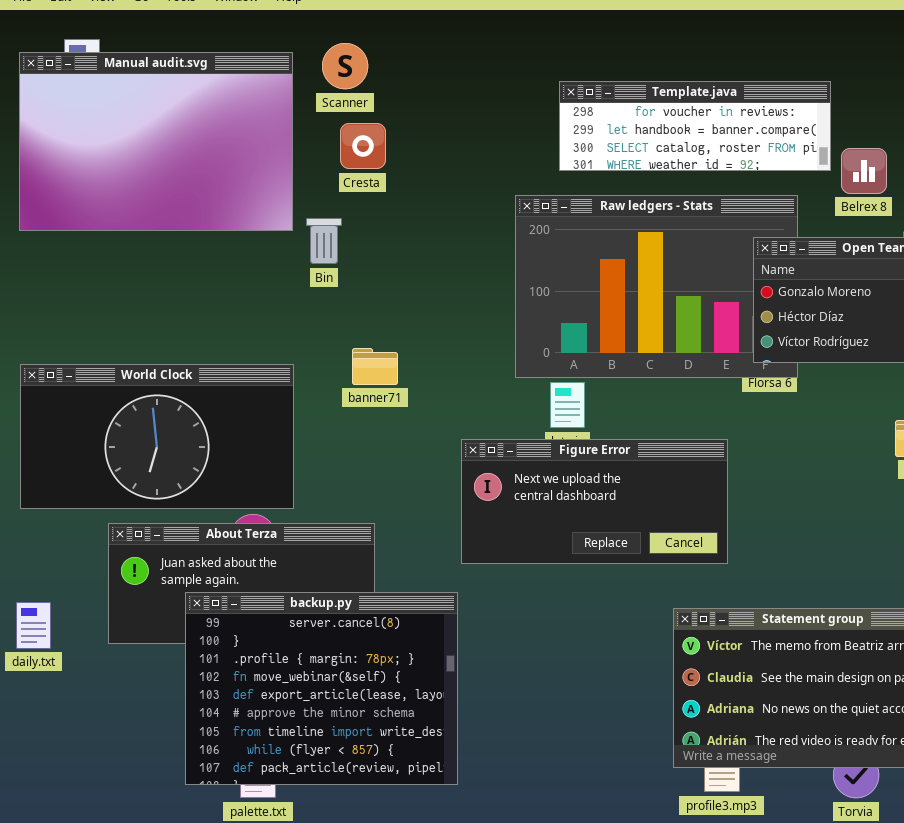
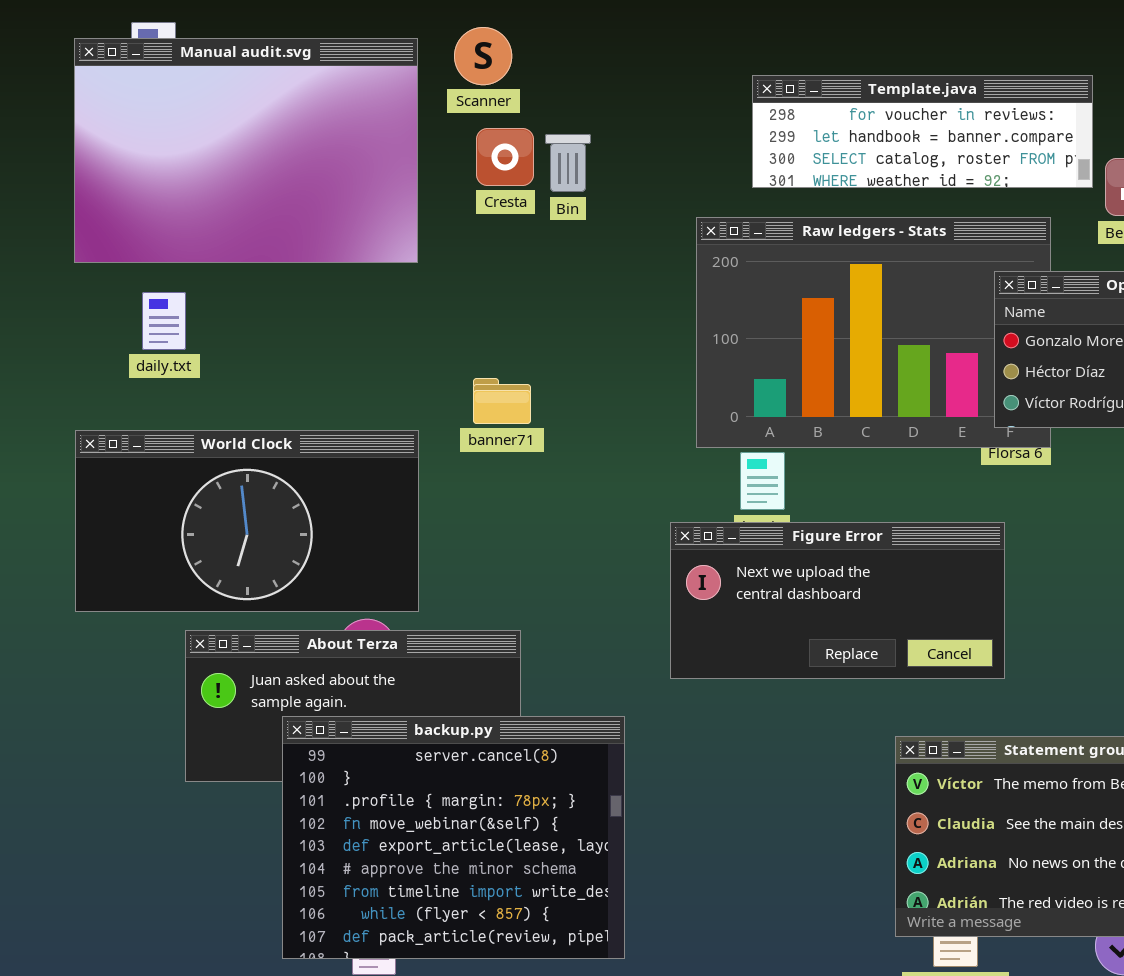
Bin: [306,218,342,264] -> [545,134,591,192], moved
banner71: [352,348,398,385] -> [473,378,531,424], moved
Figure Error: [461,439,728,564] -> [670,522,1005,679], moved
daily.txt: [16,602,51,649] -> [142,292,186,350], moved

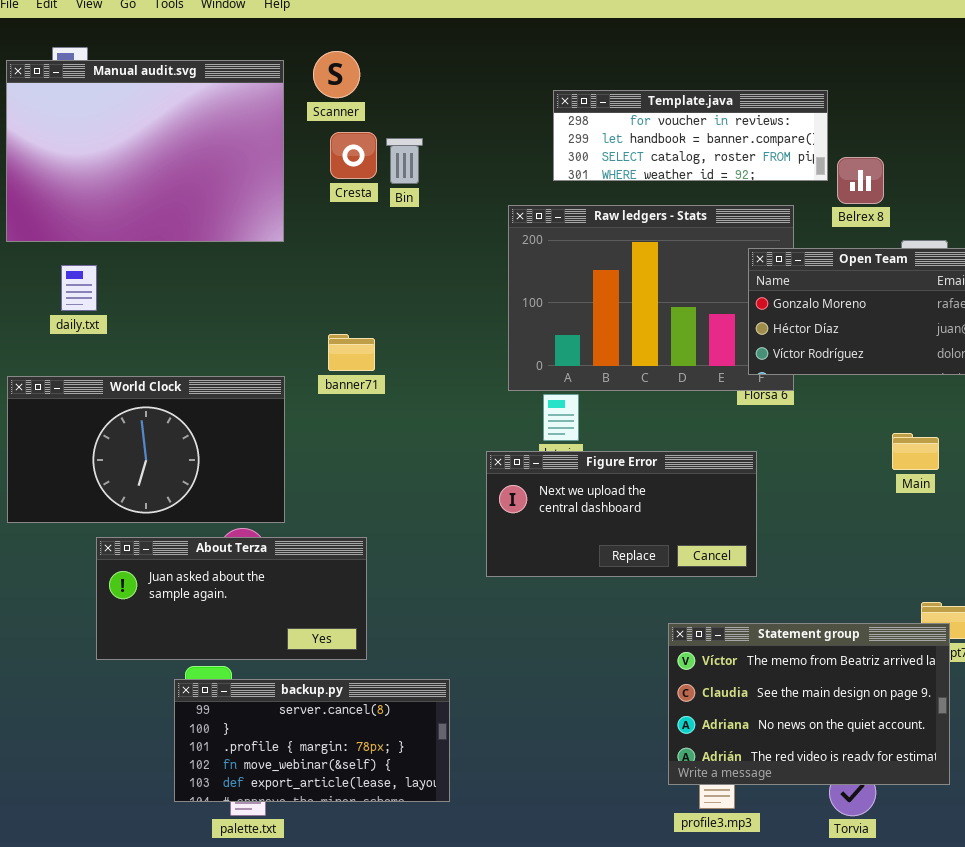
backup.py: [282,716,625,959] -> [174,679,450,802], resized

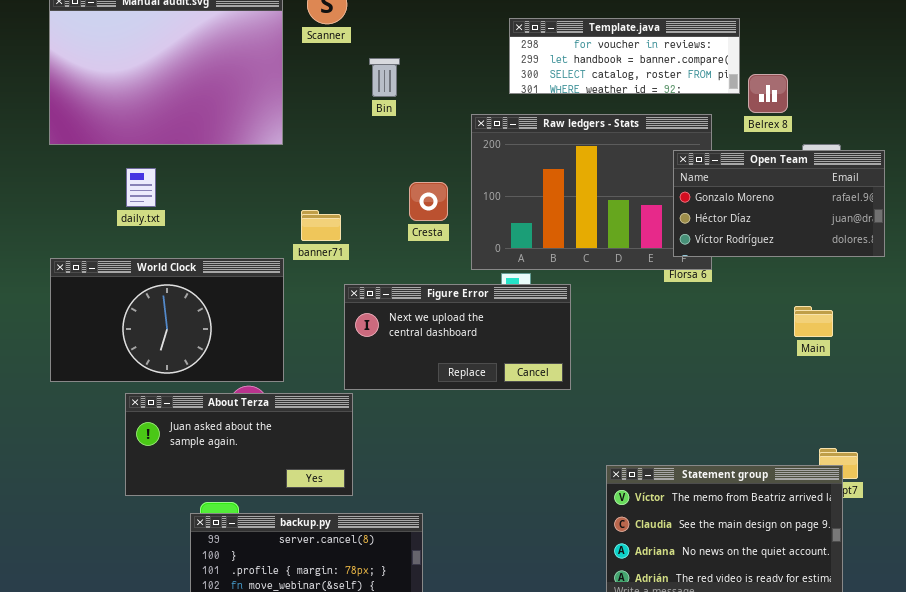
Cresta: [330,132,377,179] -> [409,182,448,221], moved
daily.txt: [61,265,97,311] -> [126,168,156,207], moved
banner71: [328,334,375,371] -> [301,210,341,241], moved
Figure Error: [486,451,757,577] -> [344,284,571,390], moved

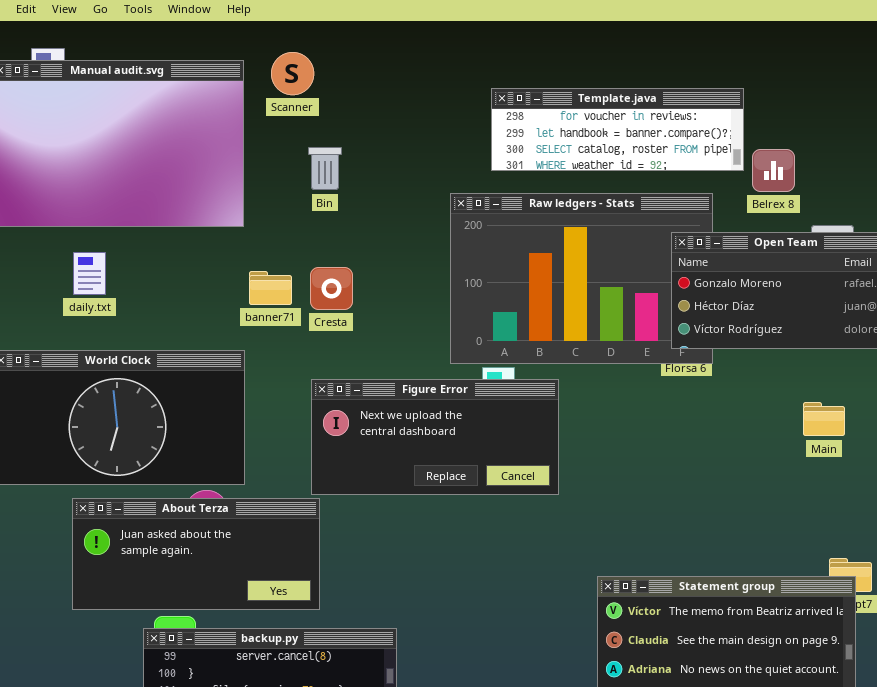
Bin: [369,58,400,97] -> [308,147,342,190], moved
Cresta: [409,182,448,221] -> [310,267,353,310], moved
banner71: [301,210,341,241] -> [249,271,292,305], moved

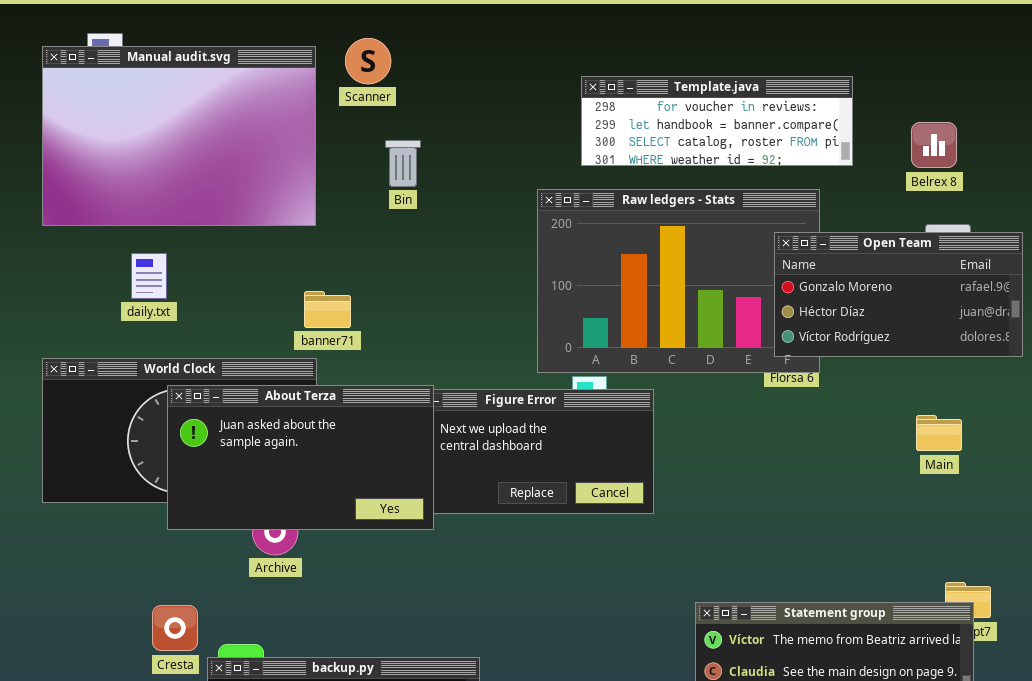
Belrex 8: [752,149,795,192] -> [911,122,957,168], moved
Cresta: [310,267,353,310] -> [152,605,198,651], moved
banner71: [249,271,292,305] -> [304,291,351,328], moved
About Terza: [72,498,320,610] -> [167,385,434,530], moved, resized

